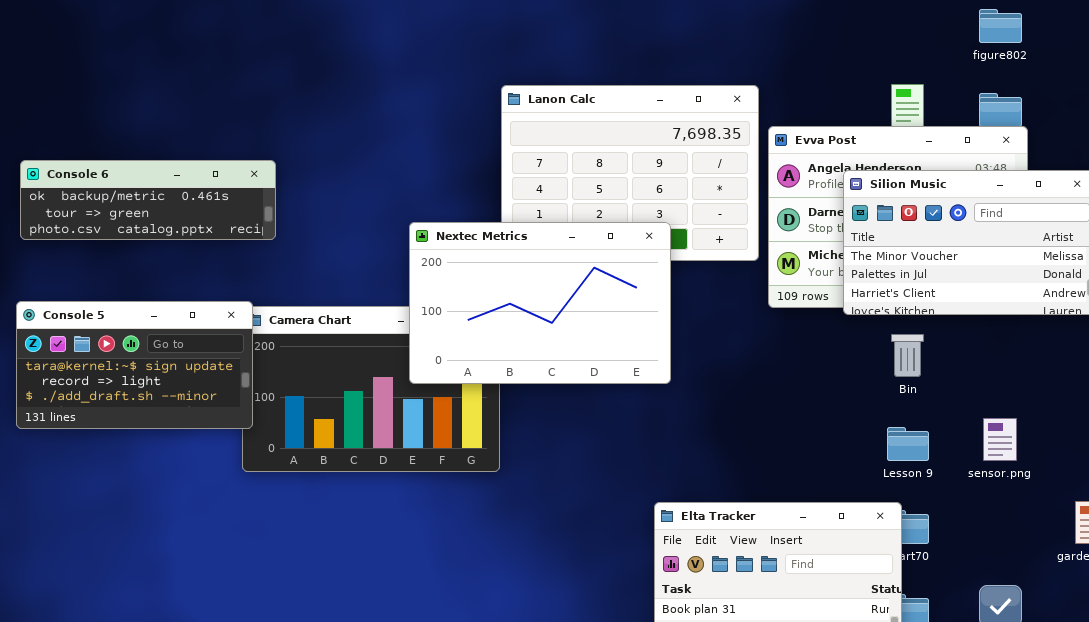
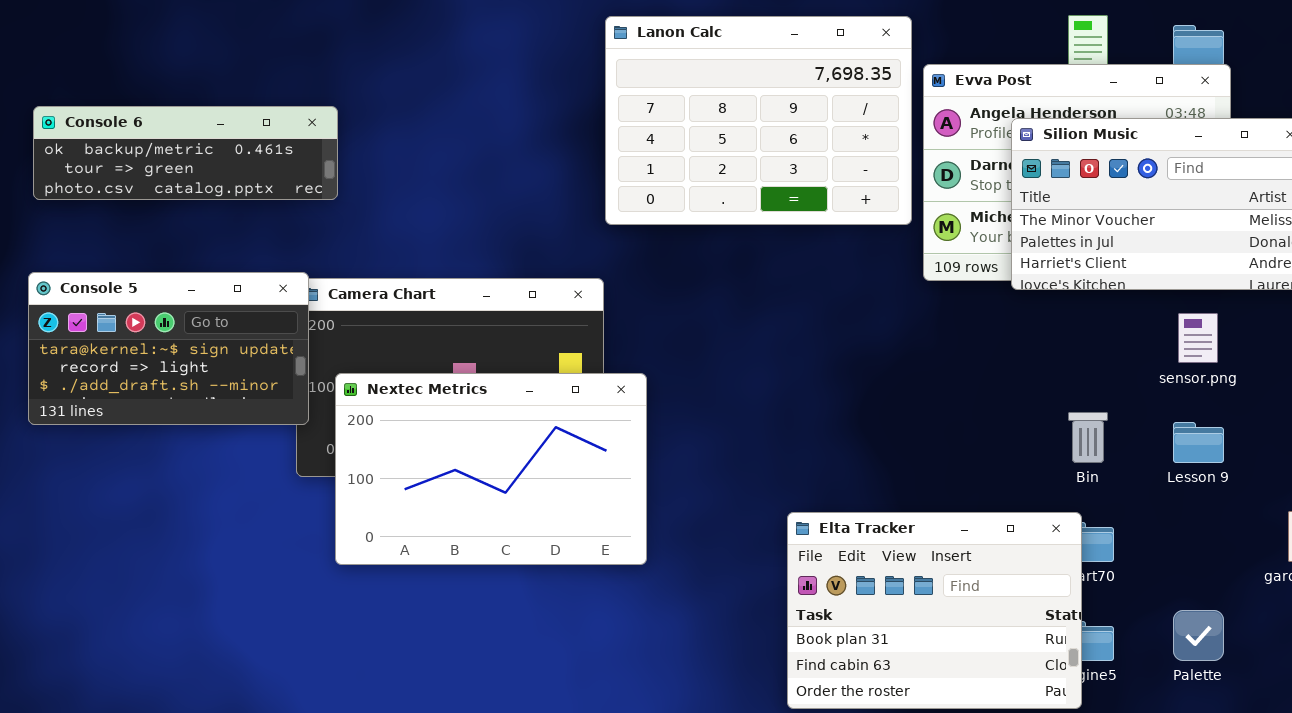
Nextec Metrics: [409,222,671,384] -> [335,373,647,565], moved
Bin: [891,334,924,377] -> [1068,412,1108,463], moved
sensor.png: [983,418,1017,461] -> [1178,313,1218,363], moved
Lesson 9: [887,427,929,461] -> [1173,422,1224,463], moved

